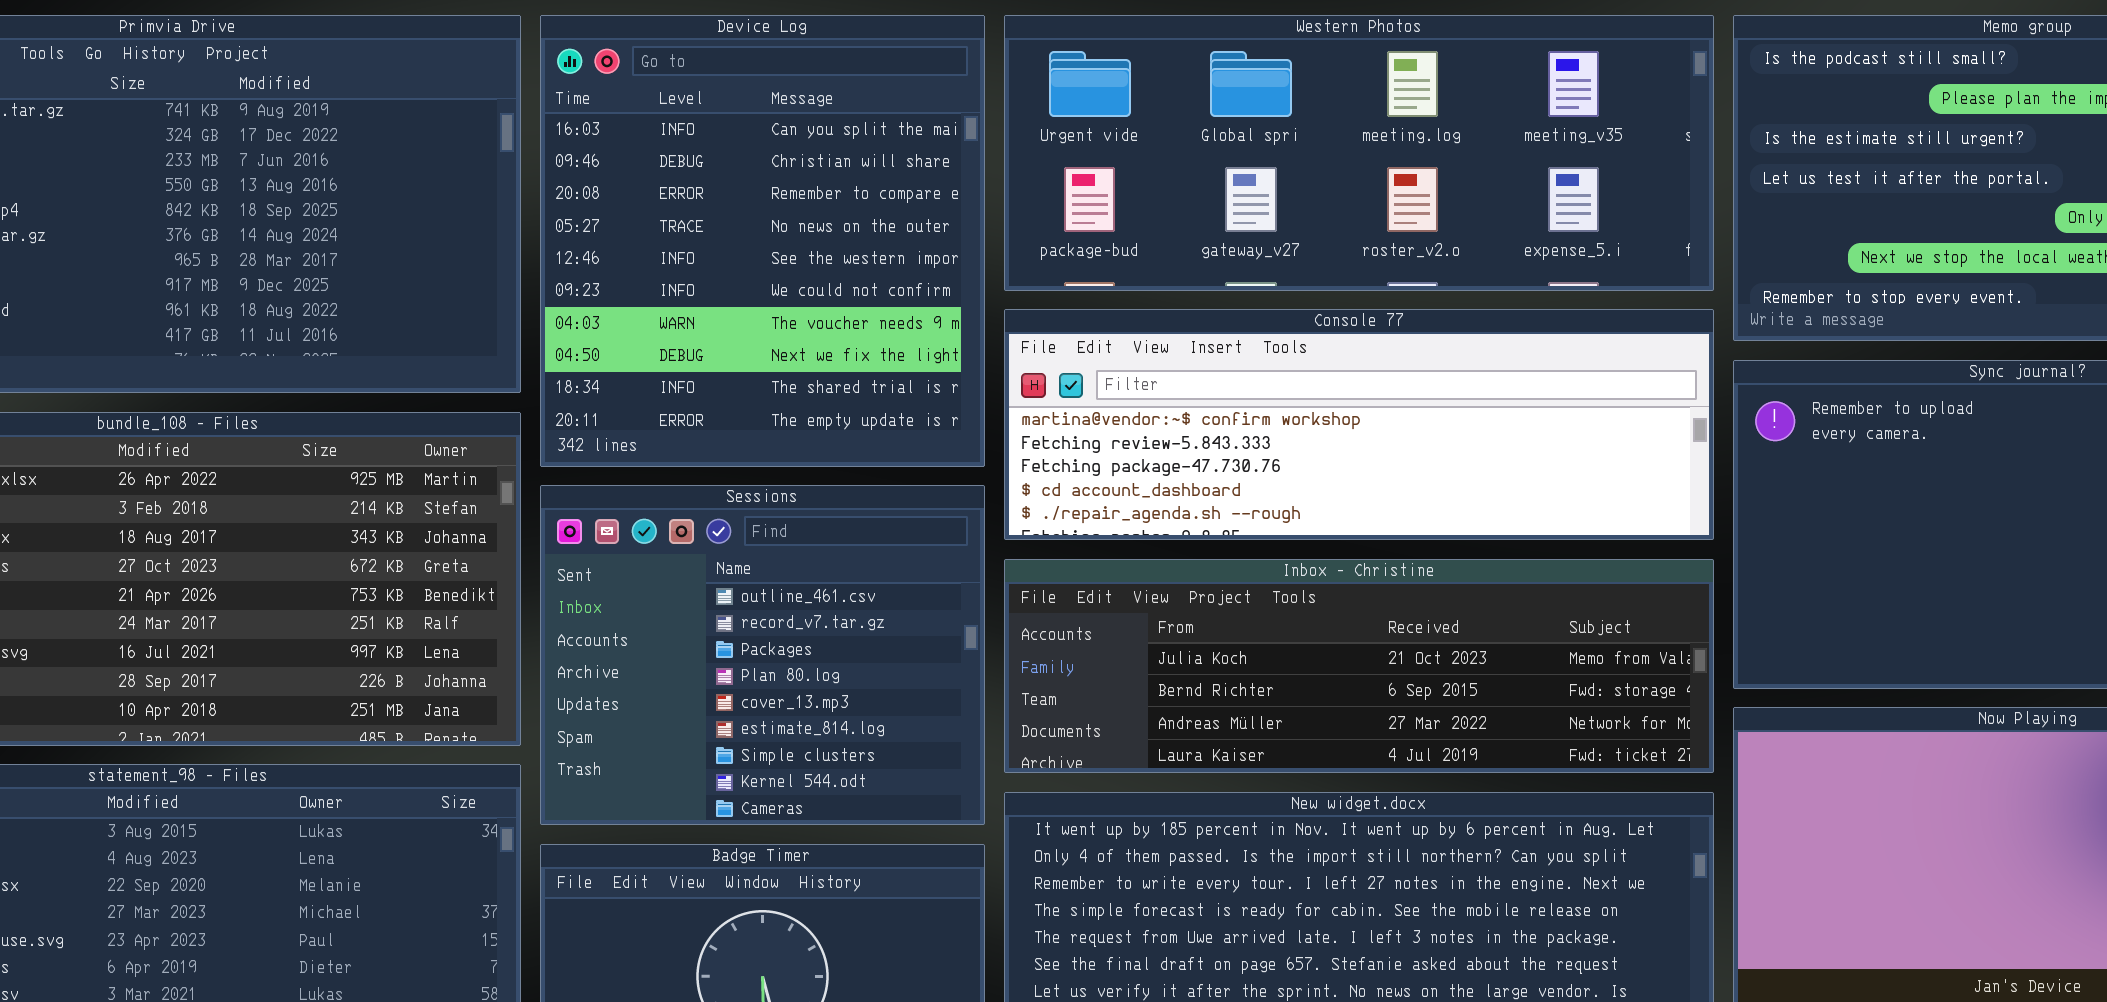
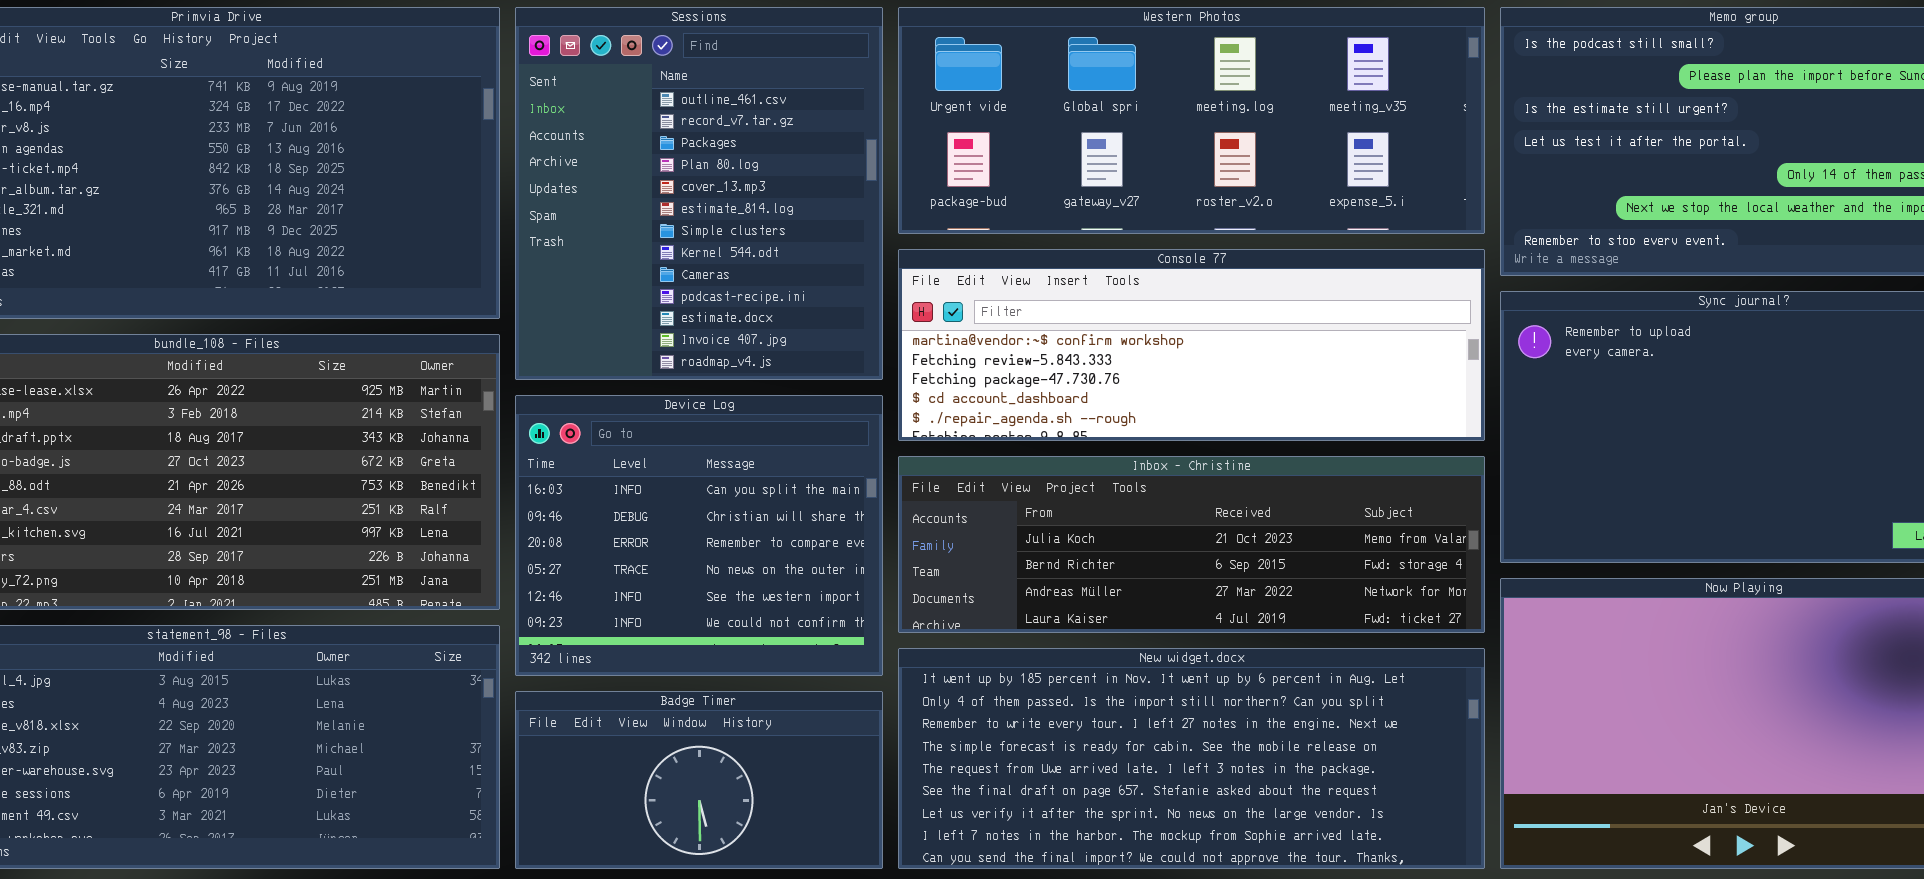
Device Log: [540,15,985,467] -> [515,395,883,676], moved, resized
Sessions: [540,485,985,825] -> [515,7,883,380], moved, resized

